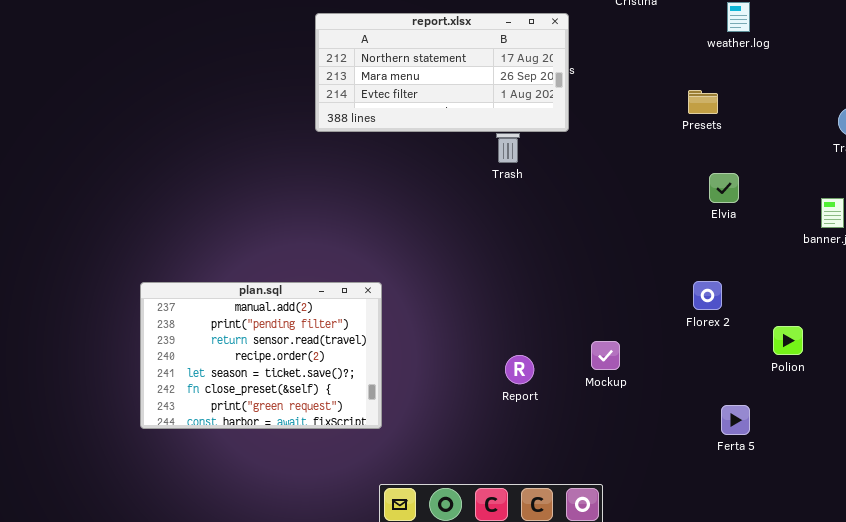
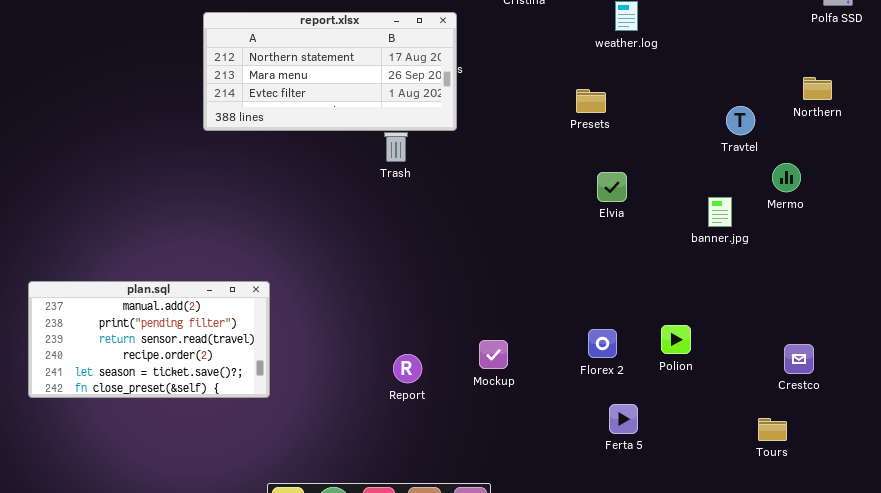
Florex 2: [693,281,722,310] -> [588,329,617,358], moved
plan.sql: [140,282,382,429] -> [28,281,270,398], resized

